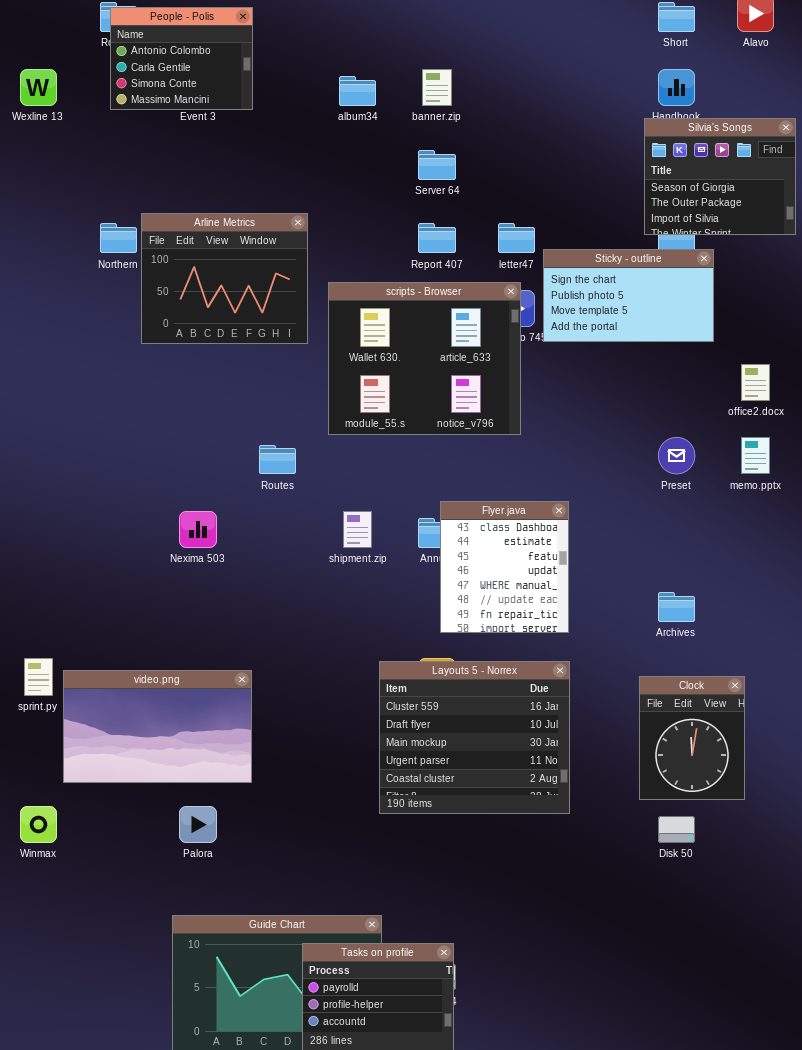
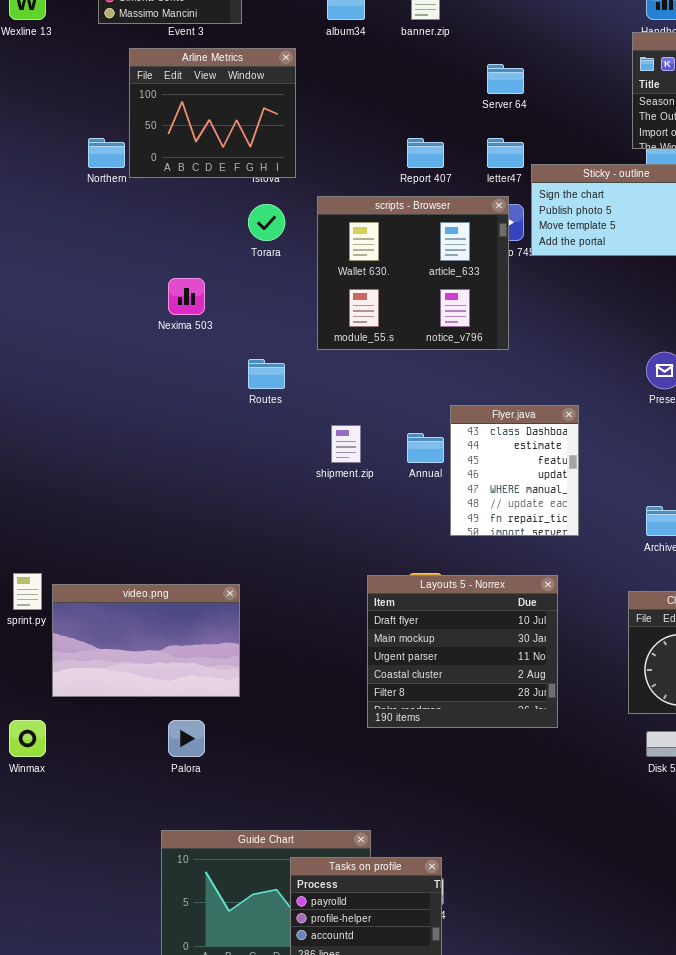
Server 64: [418,150,456,180] -> [487,64,524,94], moved
Arline Metrics: [141,213,308,344] -> [129,48,296,178], moved
Flyer.java: [440,501,569,633] -> [450,405,579,536], moved
Nexima 503: [179,511,217,548] -> [168,278,205,315], moved
Layouts 5 - Norrex: [379,661,570,814] -> [367,575,558,728], scrolled down 1 row

